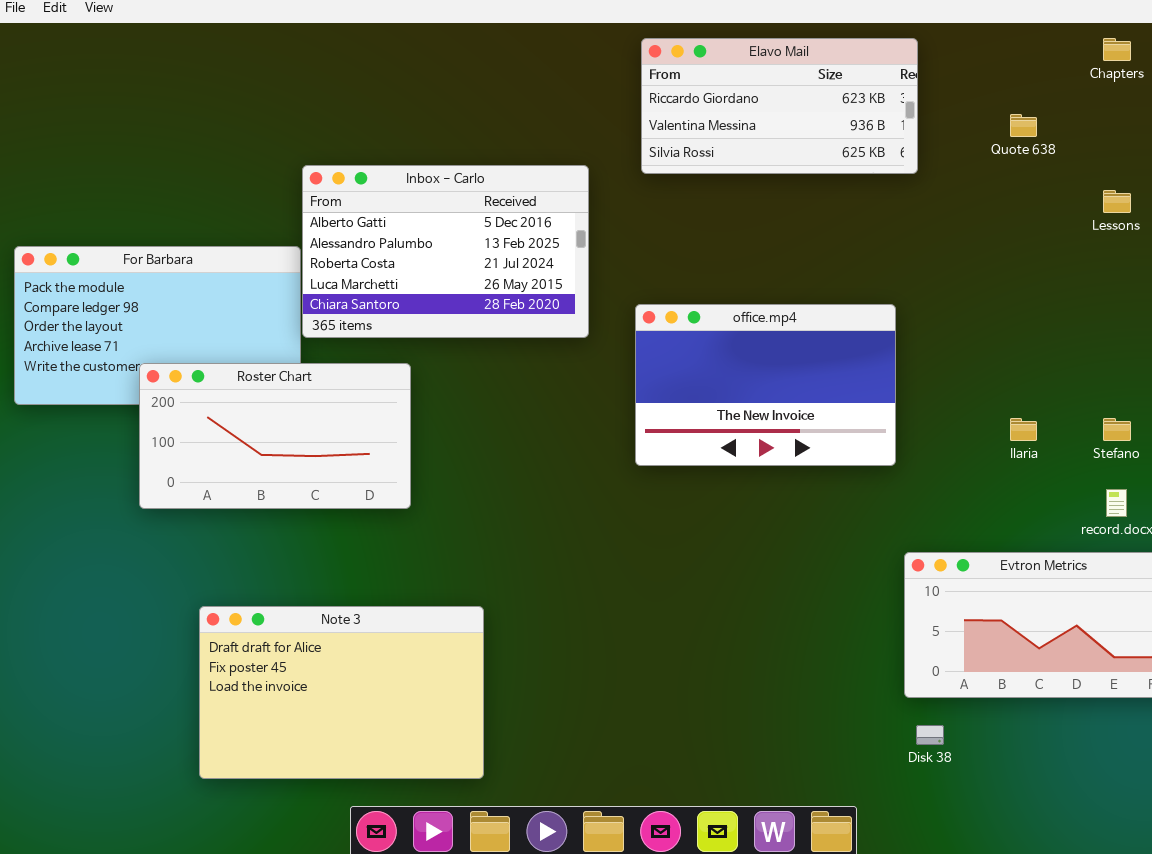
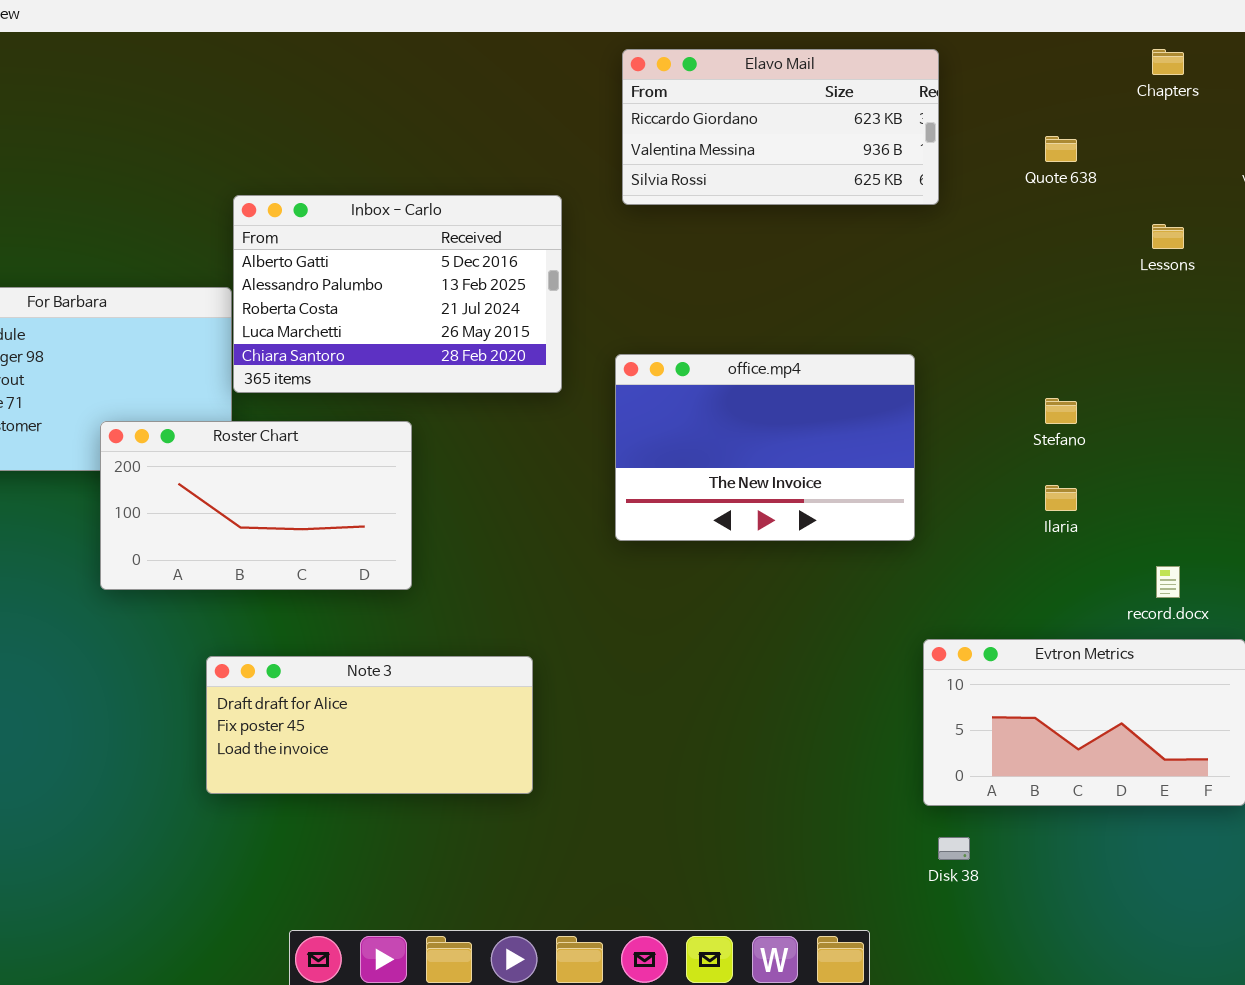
Roster Chart: [139,363,411,509] -> [100,421,412,590], moved
Stefano: [1103,418,1131,441] -> [1045,398,1077,424], moved
Note 3: [199,606,484,779] -> [206,656,533,794], moved, resized

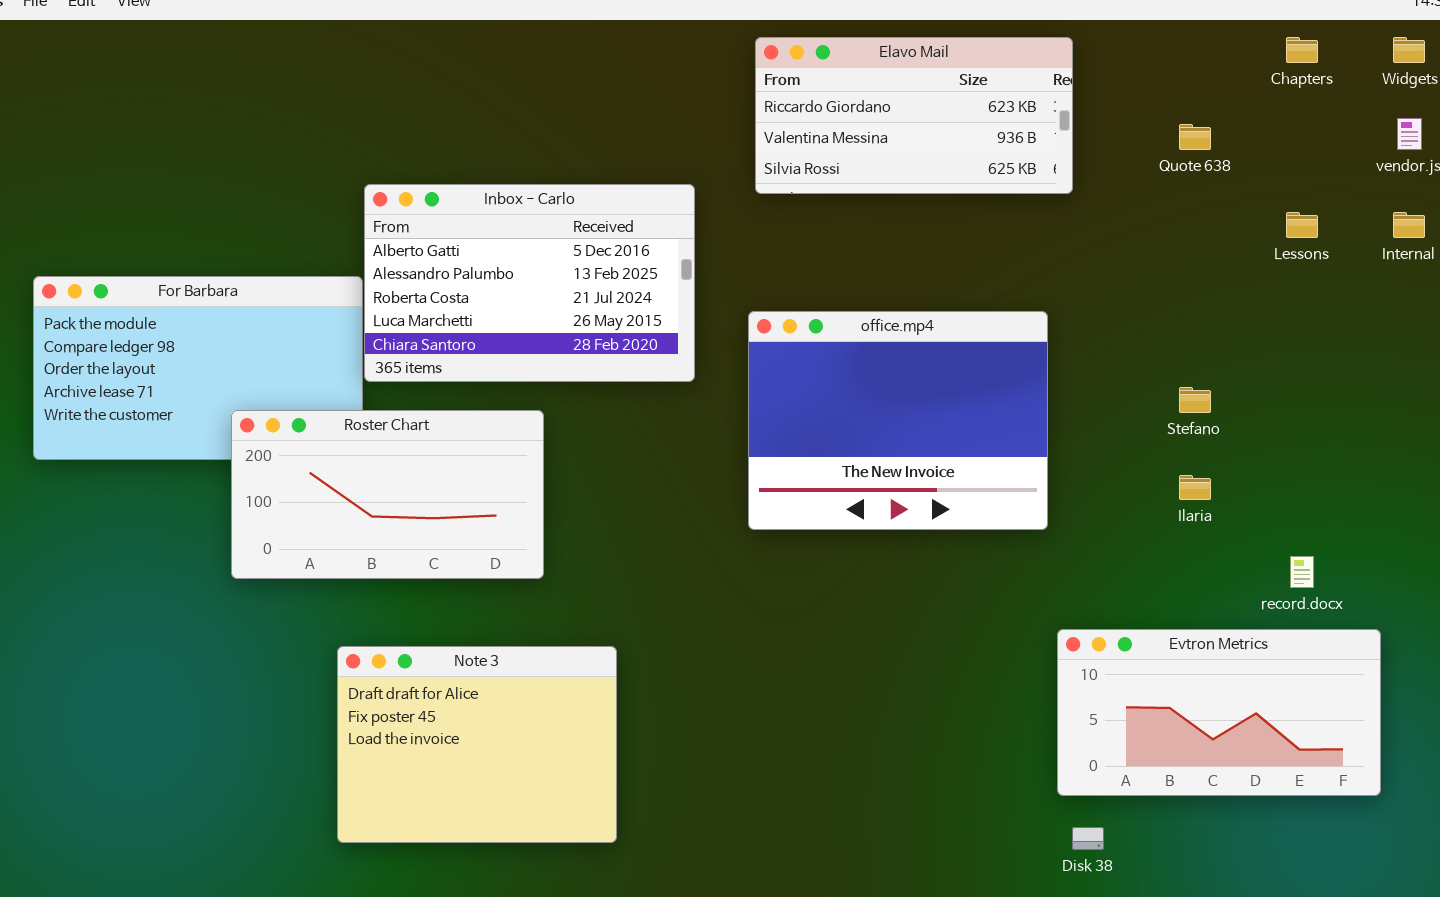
office.mp4: [615,354,915,541] -> [748,311,1048,530], resized
Note 3: [206,656,533,794] -> [337,646,617,843], resized

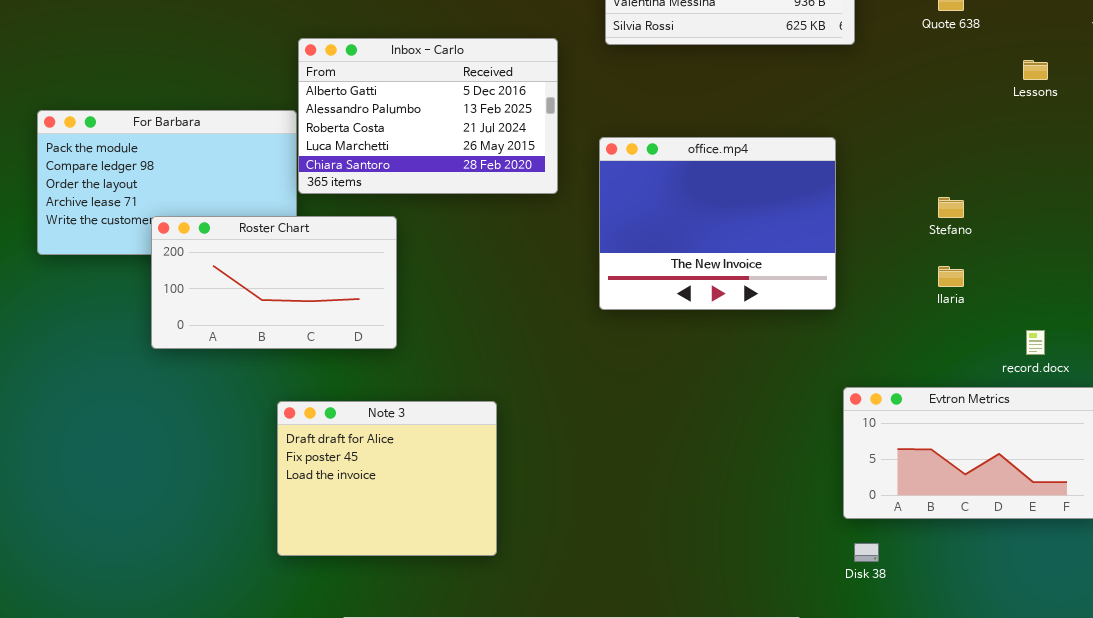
Roster Chart: [231,410,544,579] -> [151,216,397,349], moved

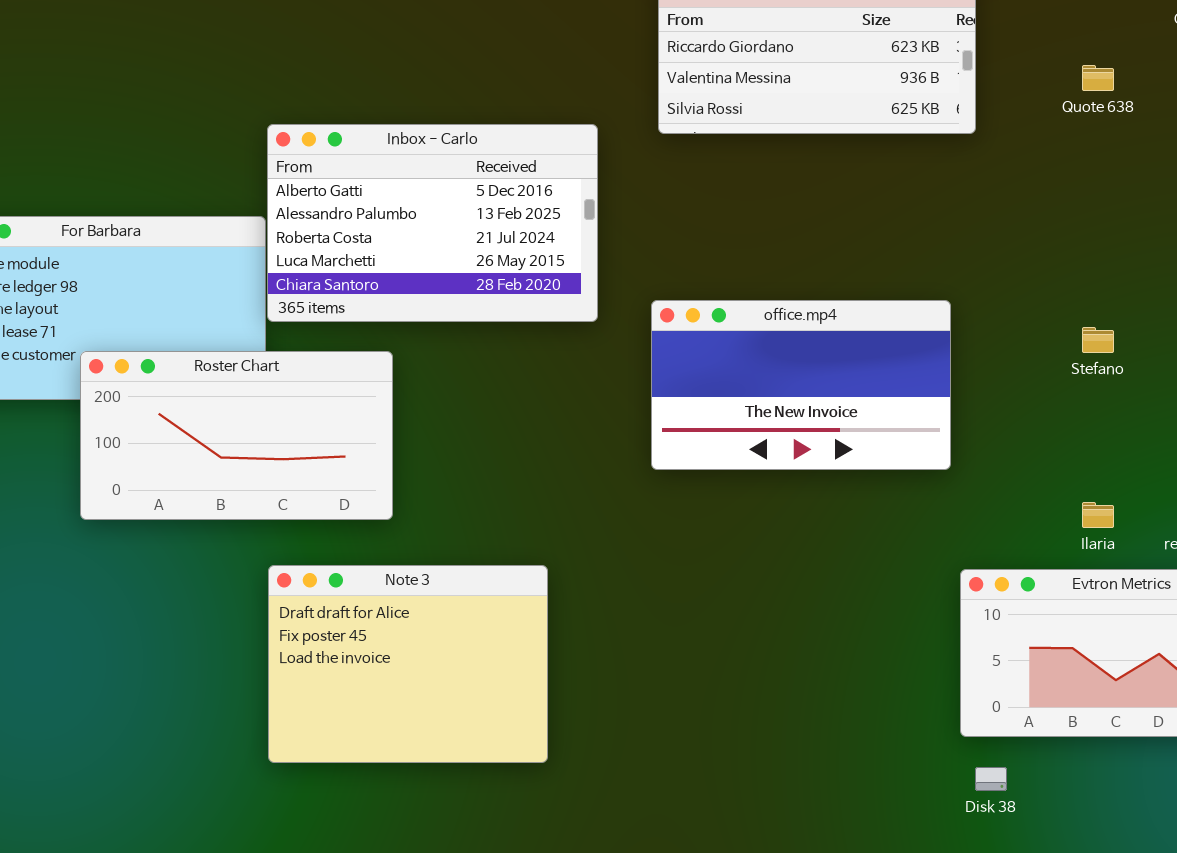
office.mp4: [599,137,836,310] -> [651,300,951,470], resized
Ilaria: [938,266,964,287] -> [1082,502,1114,528], moved
Note 3: [277,401,497,556] -> [268,565,548,763], moved

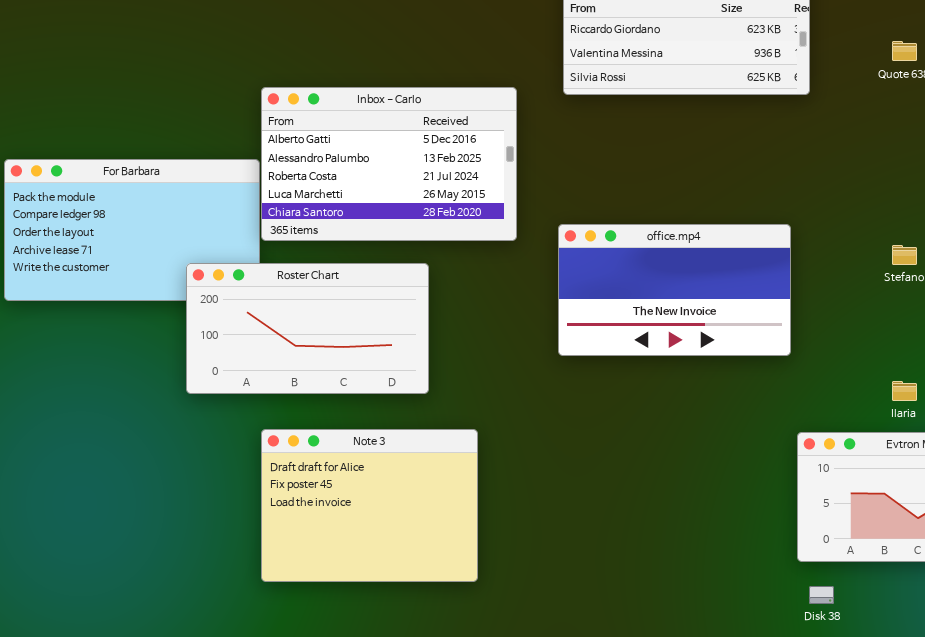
Roster Chart: [80,351,393,520] -> [186,263,429,394], moved

